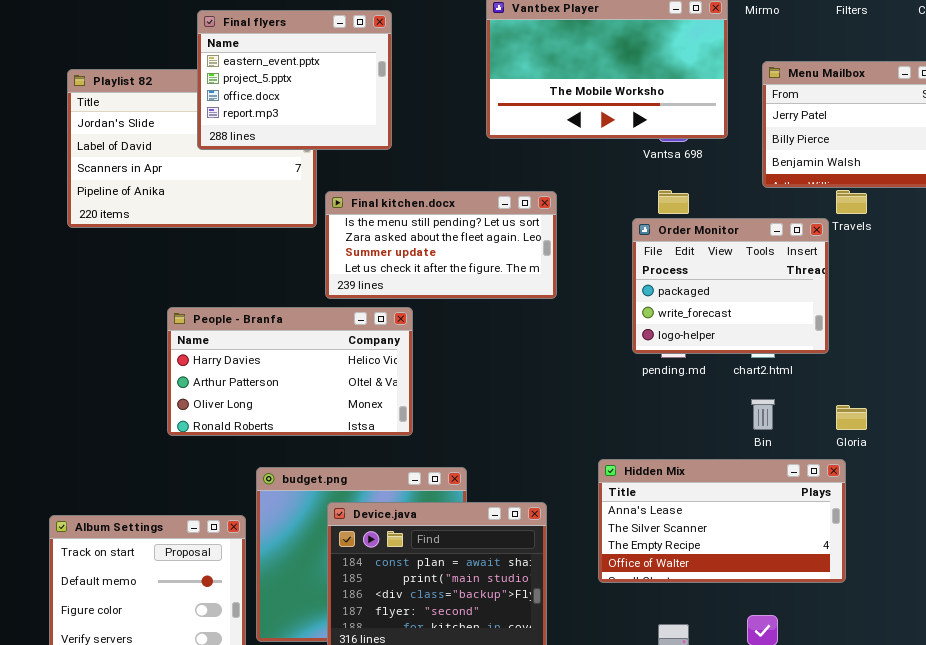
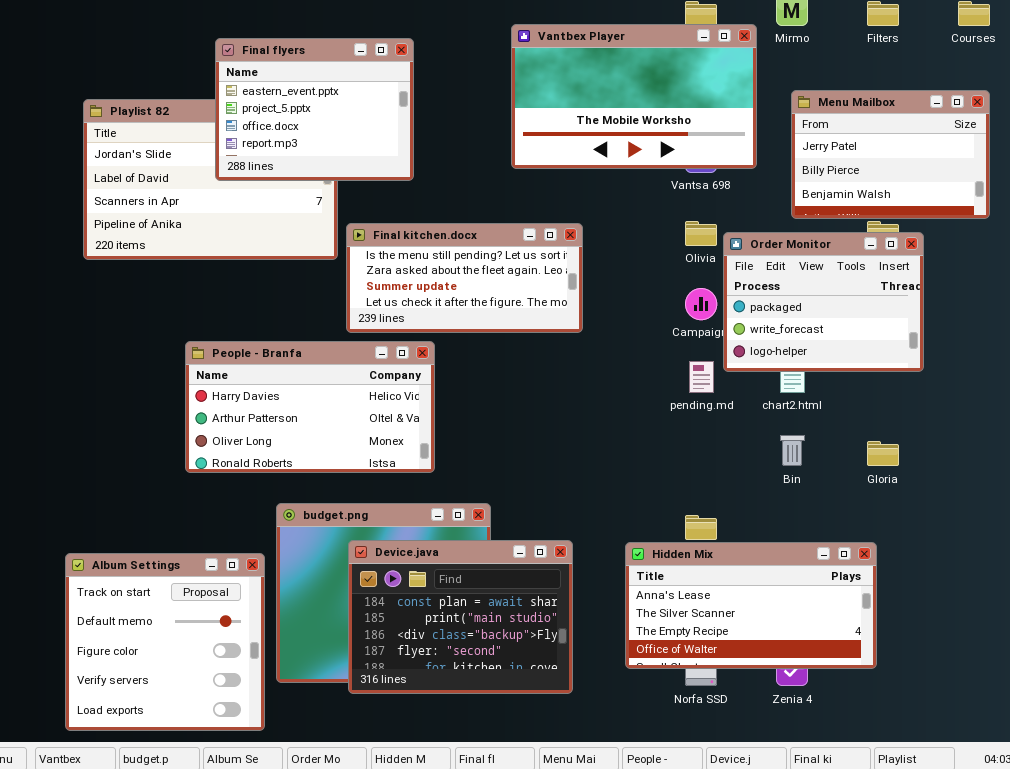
Order Monitor: [632,218,829,354] -> [723,232,924,372], moved
Hidden Mix: [598,459,846,583] -> [625,542,877,669], moved

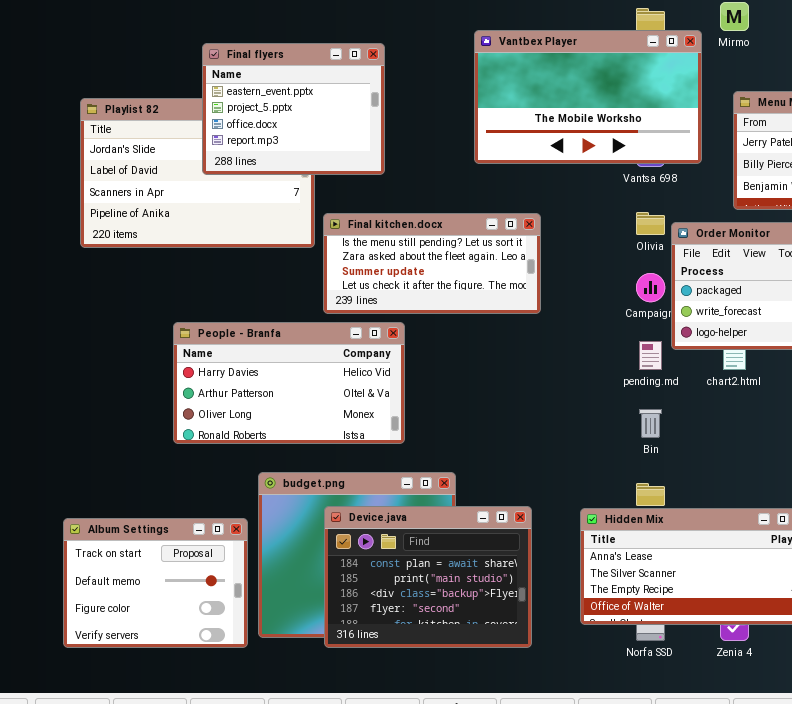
Bin: [780,435,805,466] -> [639,409,662,438], moved
Album Settings: [65,553,265,731] -> [63,518,248,648], resized

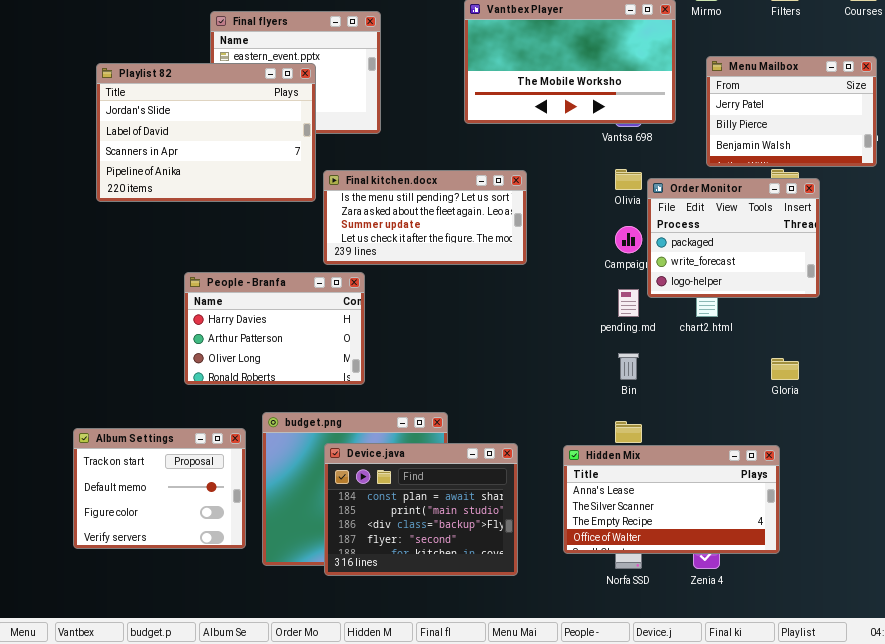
Playlist 82: [80,98,315,248] -> [96,63,316,202], raised
People - Branfa: [173,322,405,444] -> [184,272,365,385], resized
Album Settings: [63,518,248,648] -> [73,428,246,549], moved

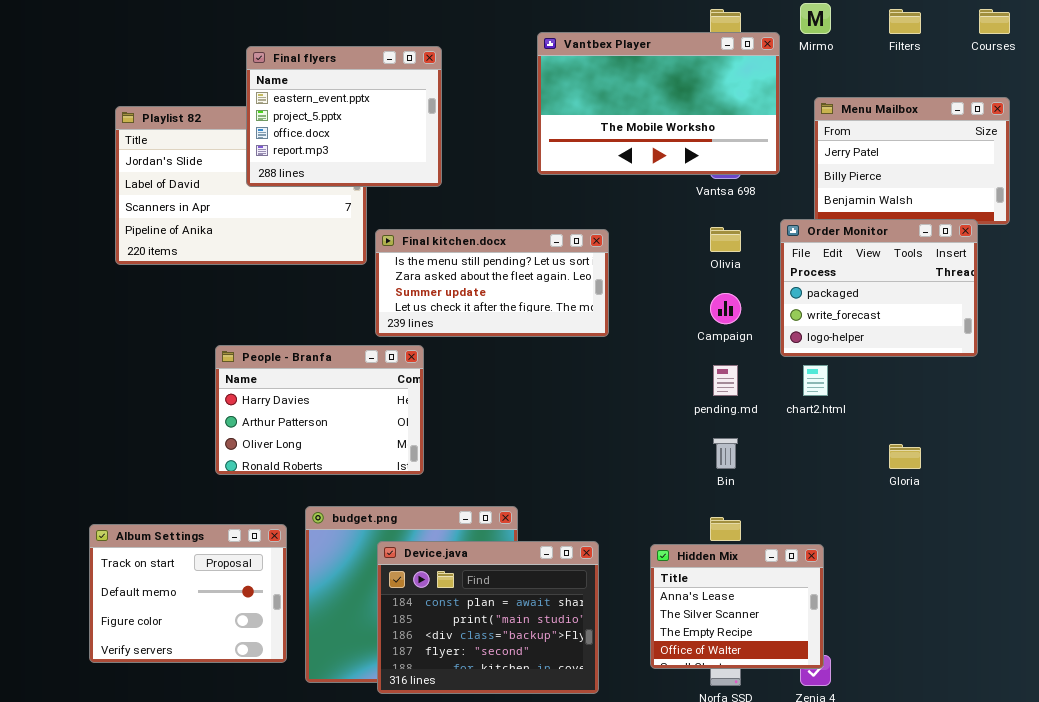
Final flyers: [210,11,381,134] -> [246,46,442,187], raised
Order Monitor: [647,178,820,298] -> [780,219,978,357], moved
Hidden Mix: [563,445,780,554] -> [650,544,824,669], resized

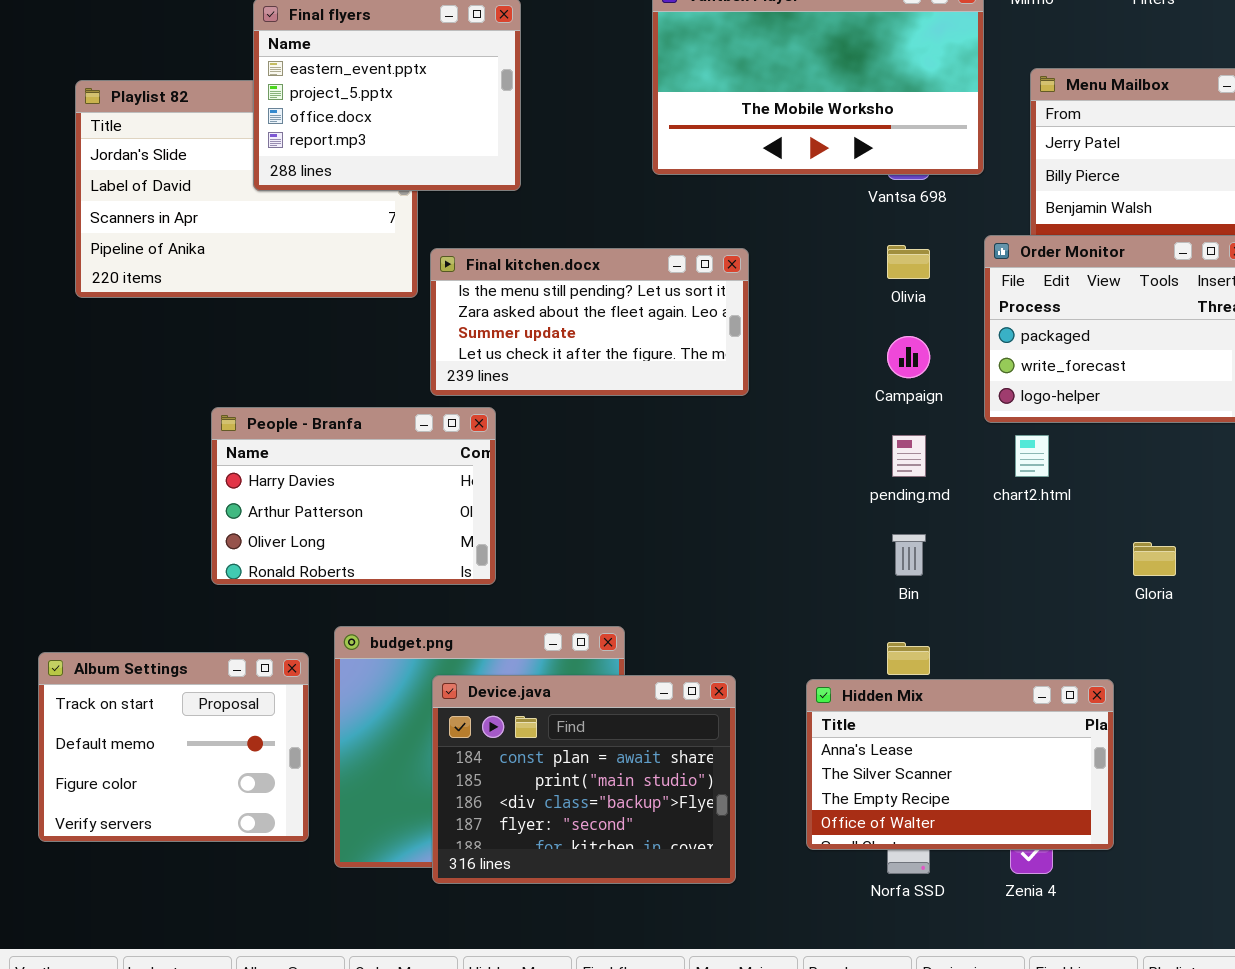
Hidden Mix: [650,544,824,669] -> [806,679,1114,850], resized

